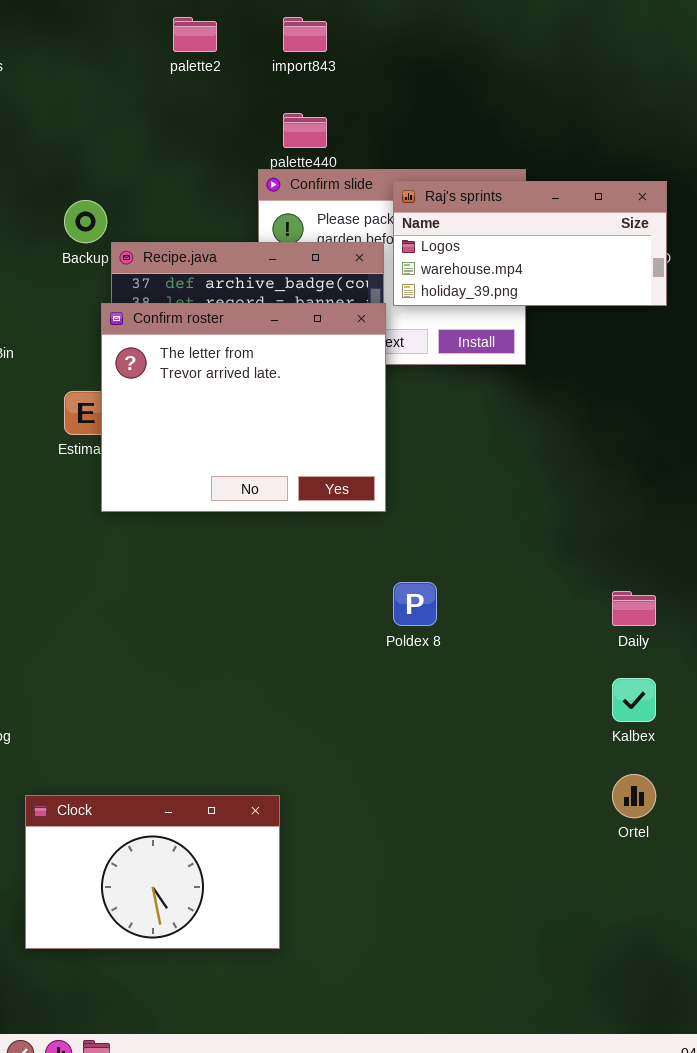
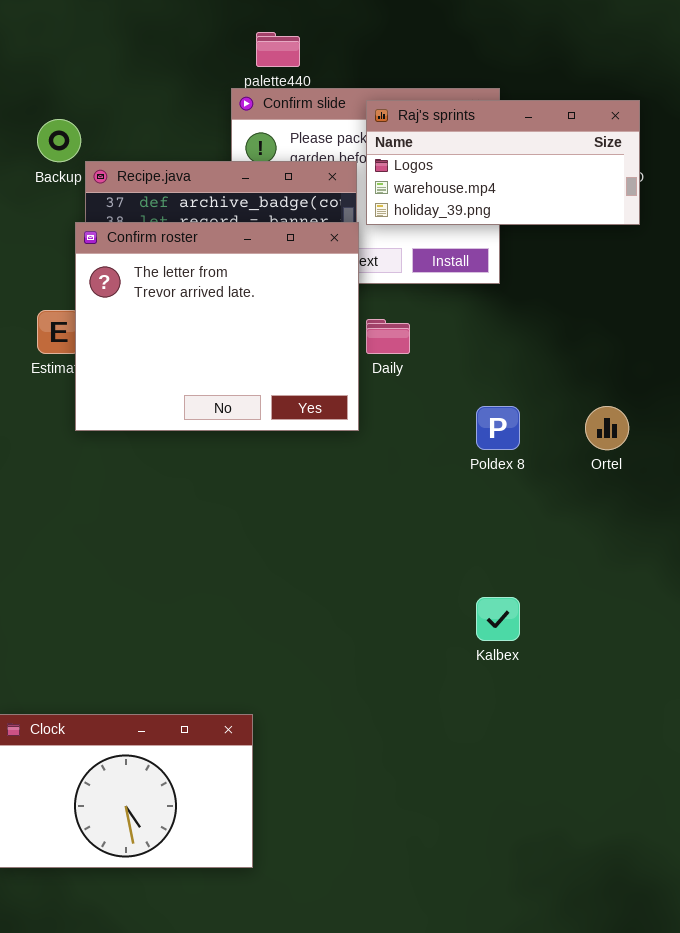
Poldex 8: [393,582,437,626] -> [476,406,520,450], moved
Daily: [612,591,656,626] -> [366,319,410,354], moved
Kalbex: [612,678,656,722] -> [476,597,520,641], moved
Ortel: [612,774,656,818] -> [585,406,629,450], moved

